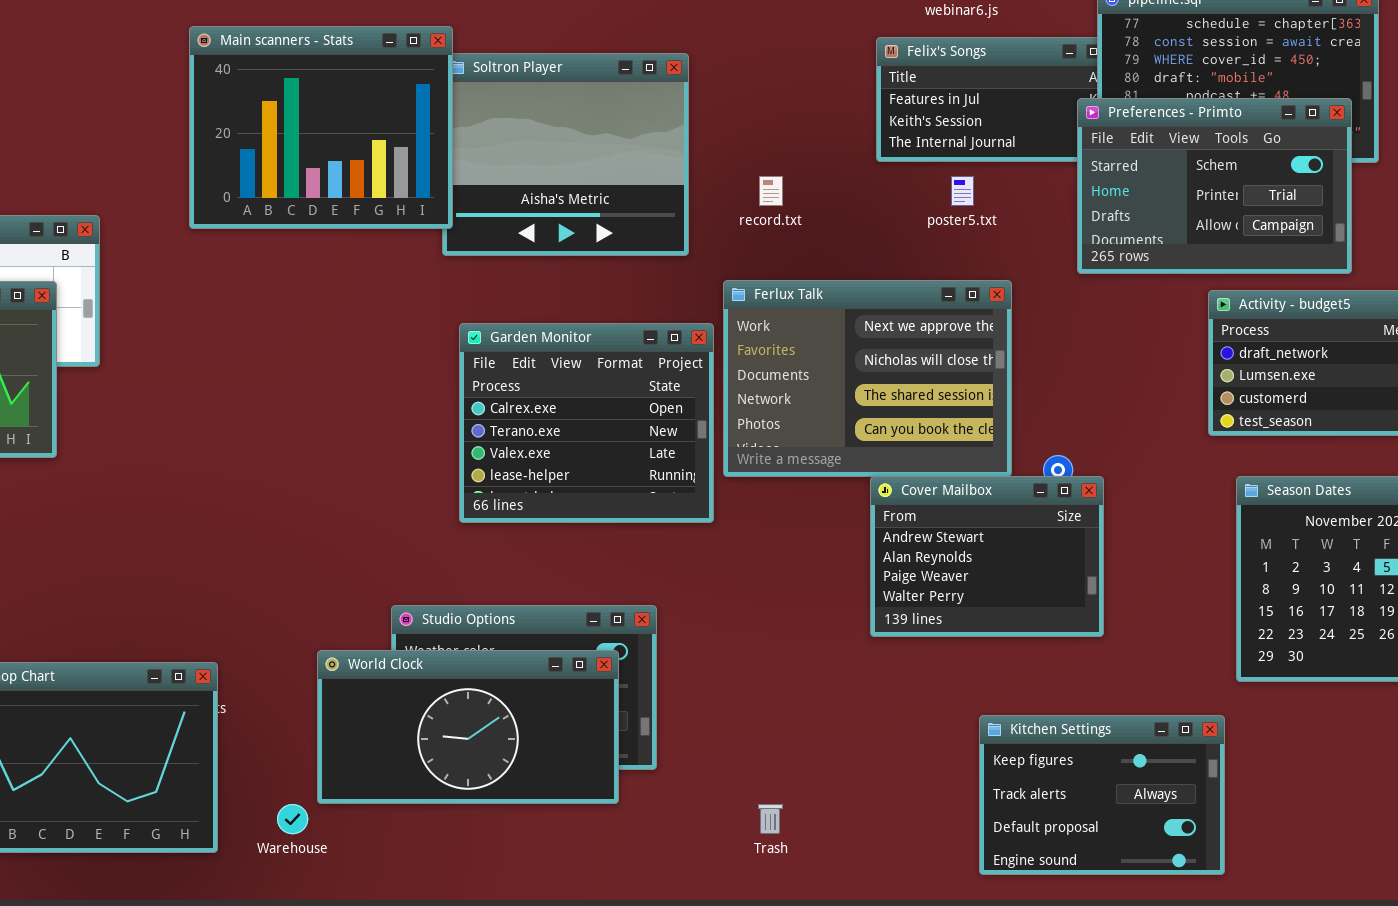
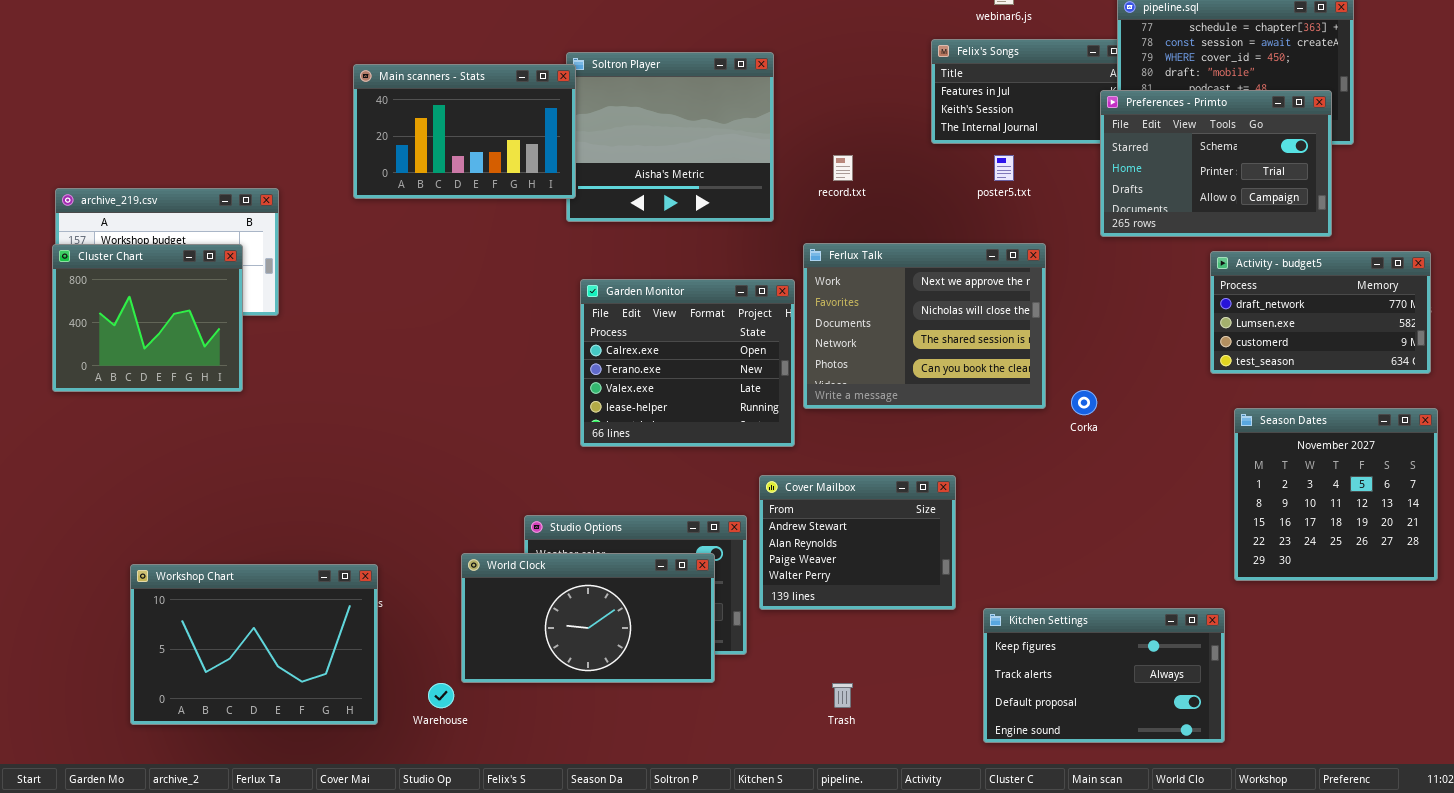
Main scanners - Stats: [189,26,453,229] -> [353,64,576,199], resized
Cover Mailbox: [870,476,1104,637] -> [759,475,956,610], moved
Kitchen Settings: [979,715,1225,875] -> [983,608,1225,743], resized

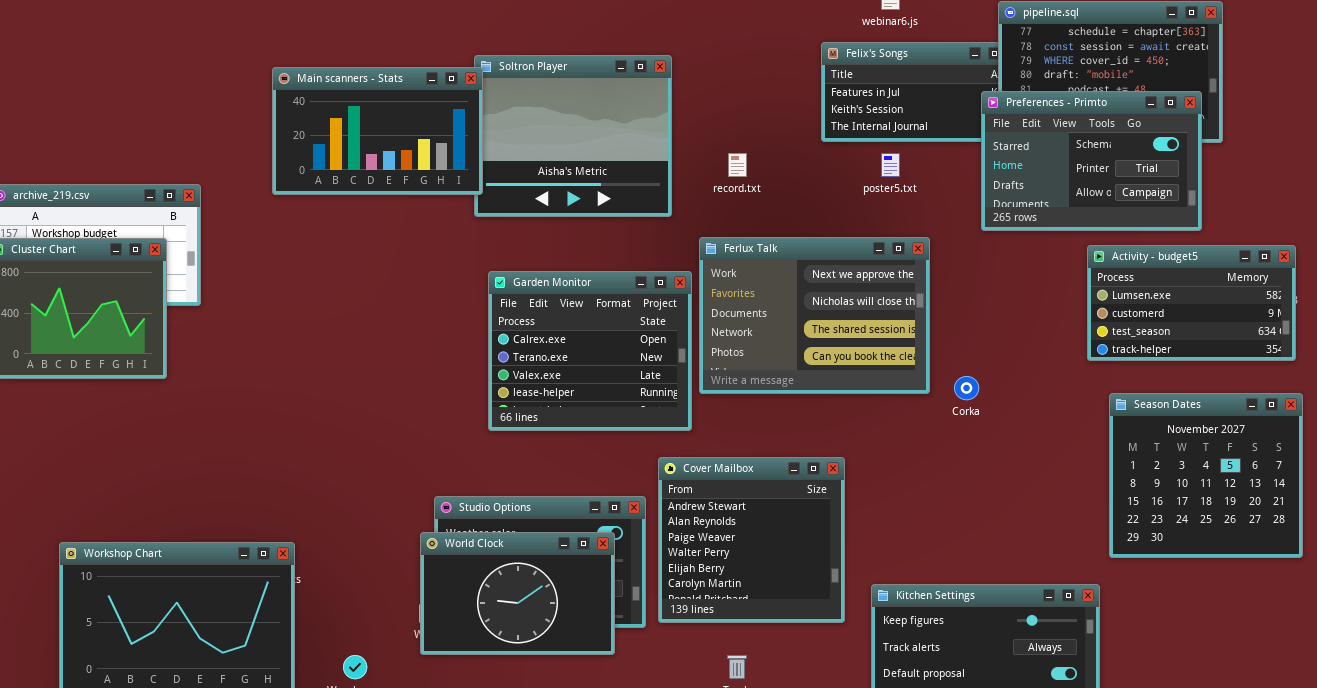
Activity - budget5: [1210,251,1431,374] -> [1087,245,1296,361], scrolled down 1 row
Cover Mailbox: [759,475,956,610] -> [658,457,845,623], resized
World Clock: [461,553,715,683] -> [420,532,615,655], resized

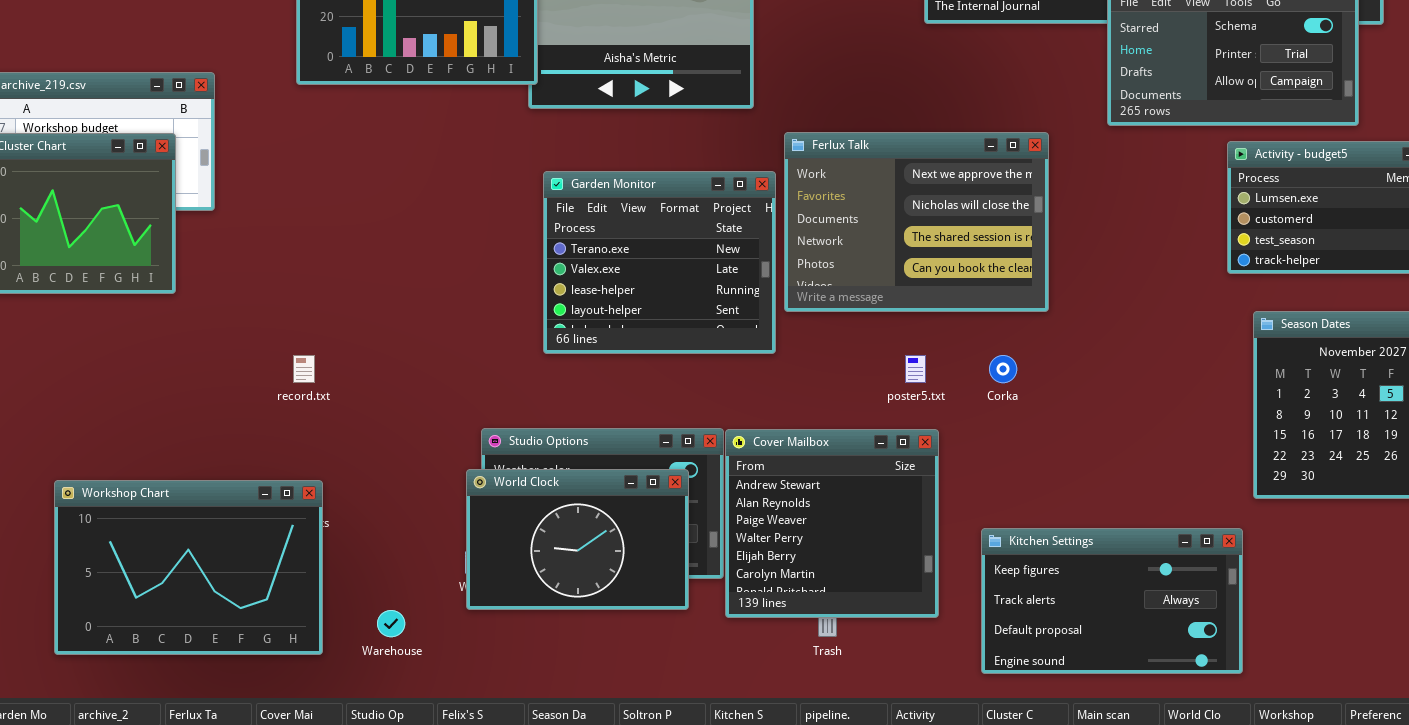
record.txt: [728,153,747,177] -> [293,355,315,383], moved
poster5.txt: [881,153,900,177] -> [905,355,926,383], moved
Garden Monitor: [488,271,692,431] -> [543,171,776,354], scrolled down 1 row
Corka: [954,376,979,400] -> [989,355,1017,383], moved
Cover Mailbox: [658,457,845,623] -> [725,429,939,618], moved

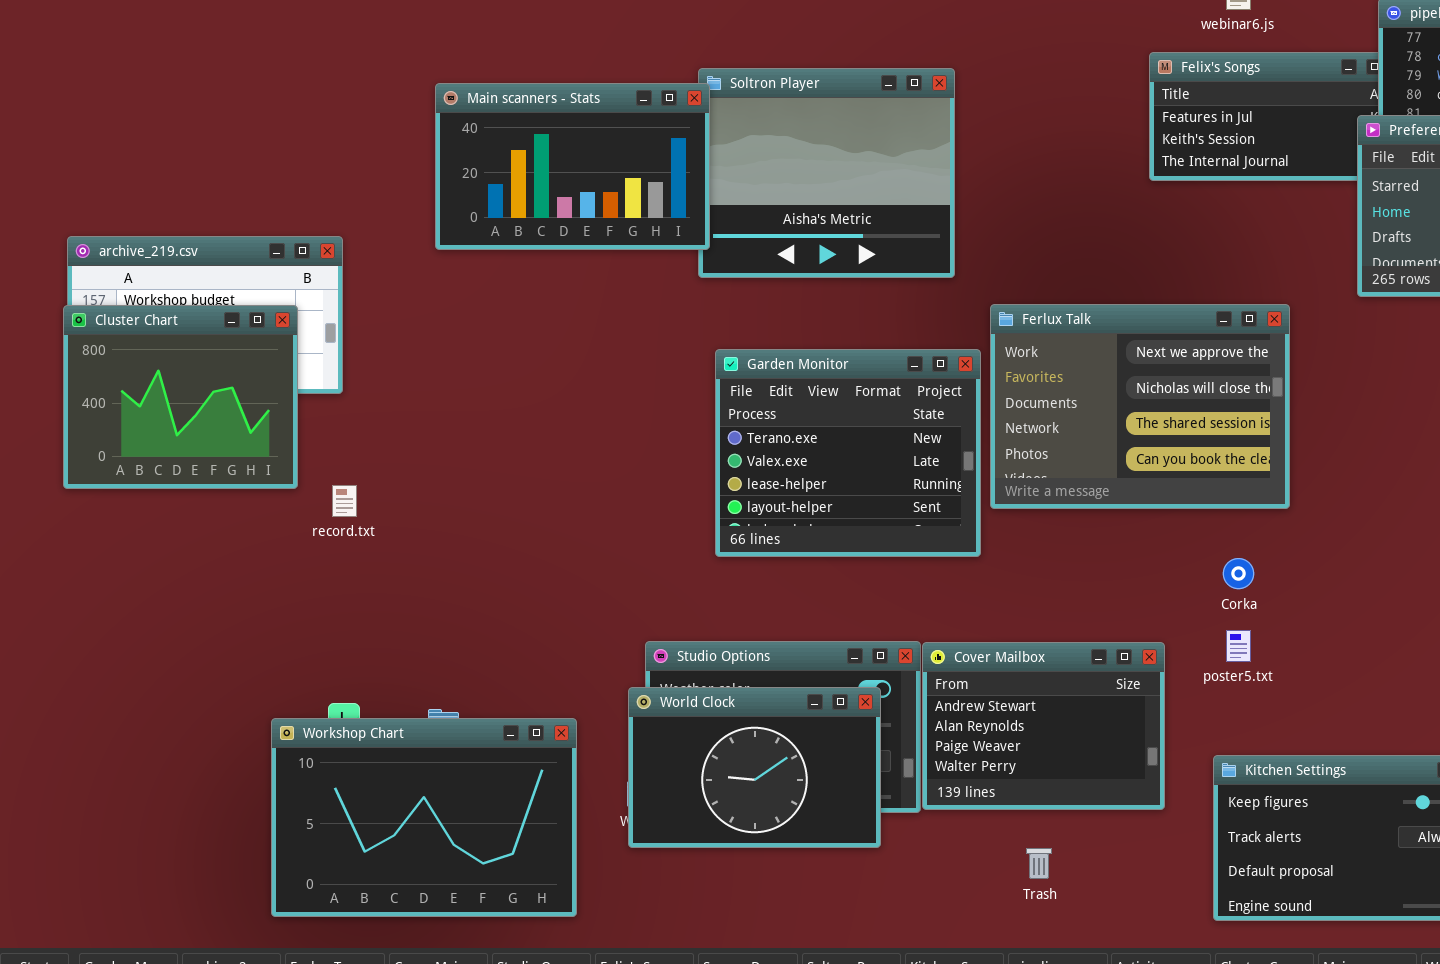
record.txt: [293,355,315,383] -> [332,485,357,517], moved
poster5.txt: [905,355,926,383] -> [1226,630,1251,662], moved
Cover Mailbox: [725,429,939,618] -> [922,642,1165,810], resized
Workshop Chart: [54,480,323,655] -> [271,718,577,917], moved

